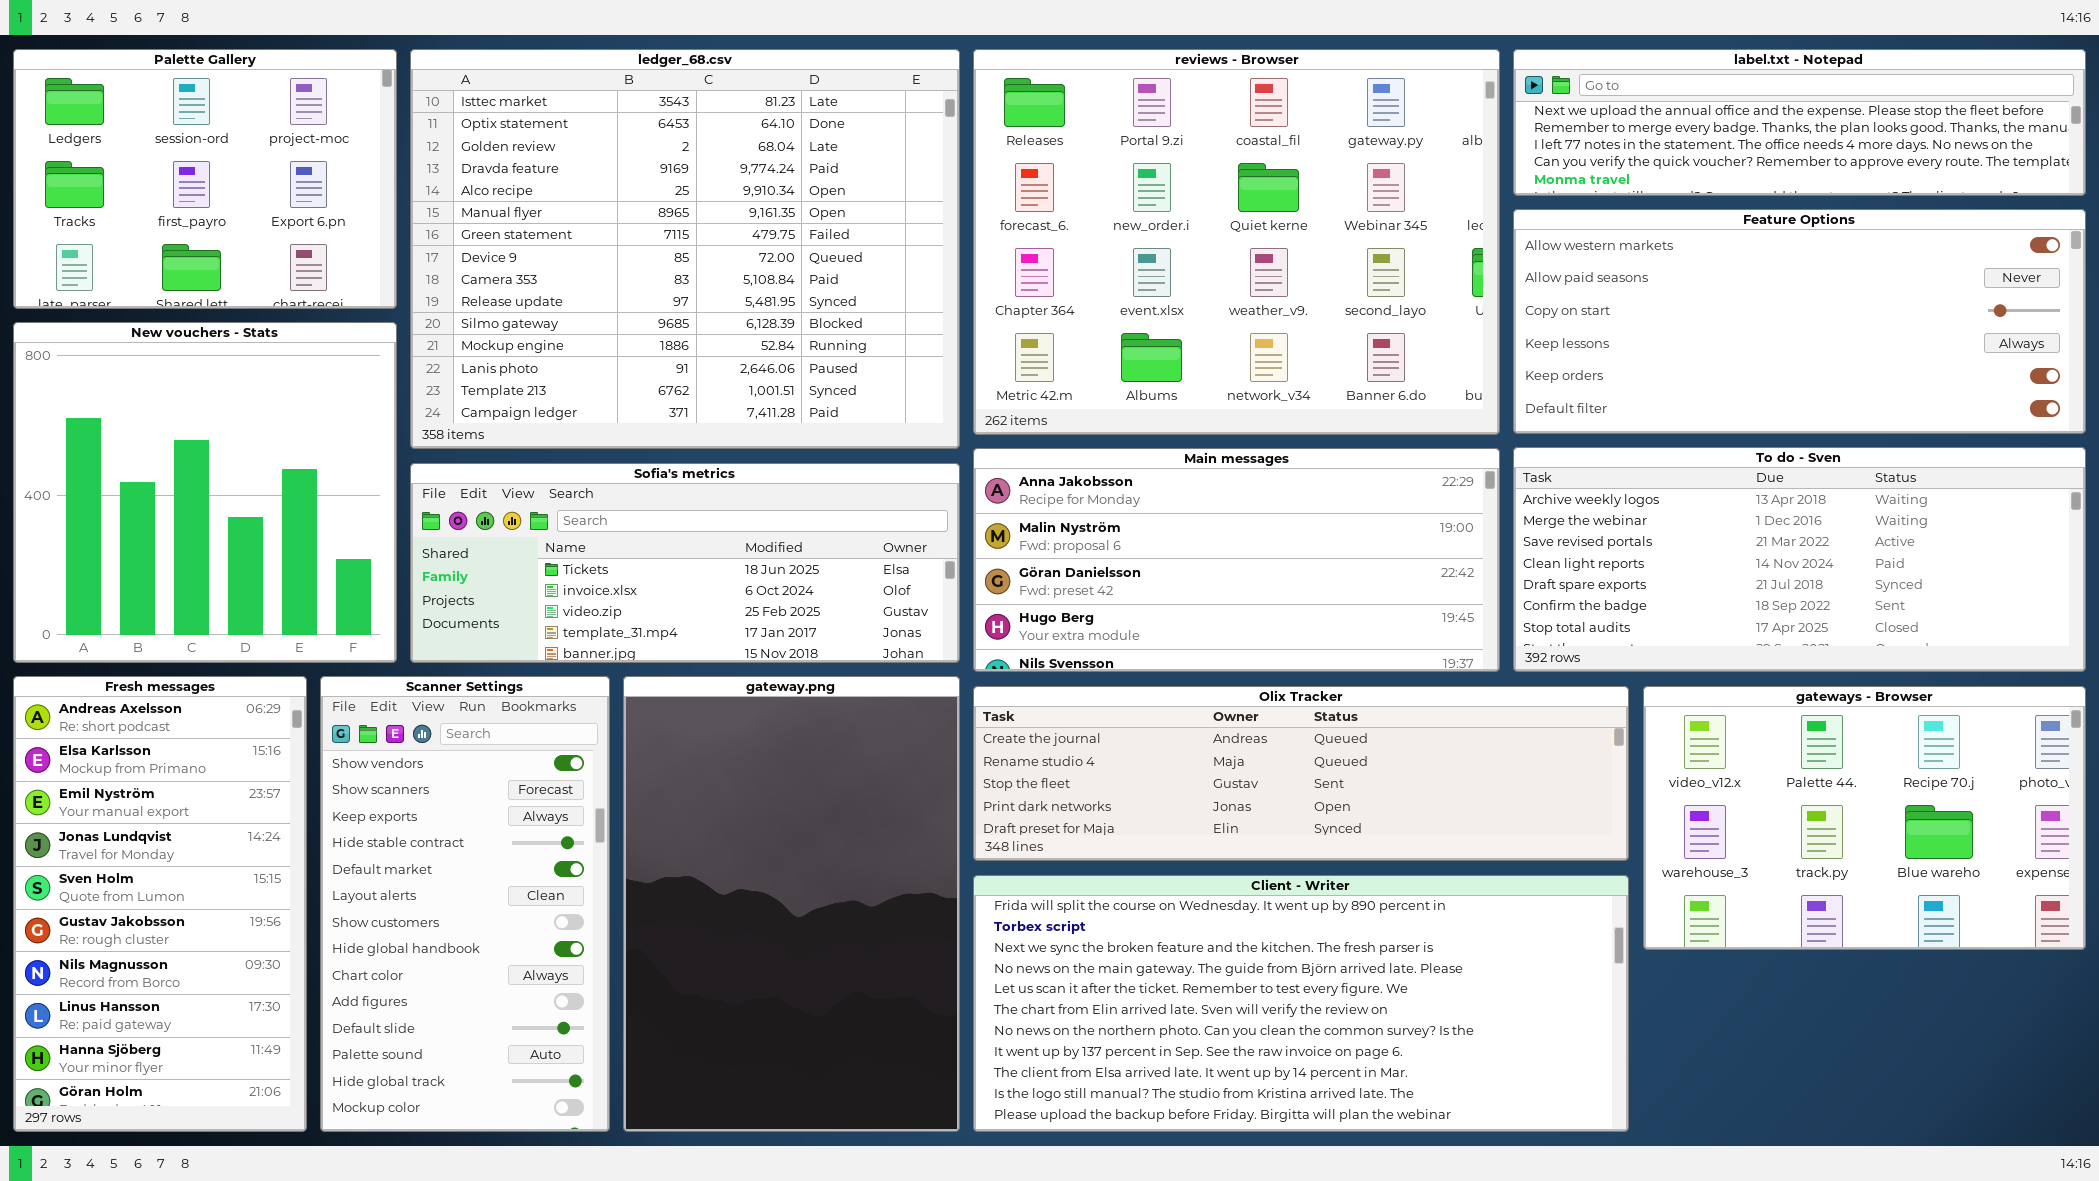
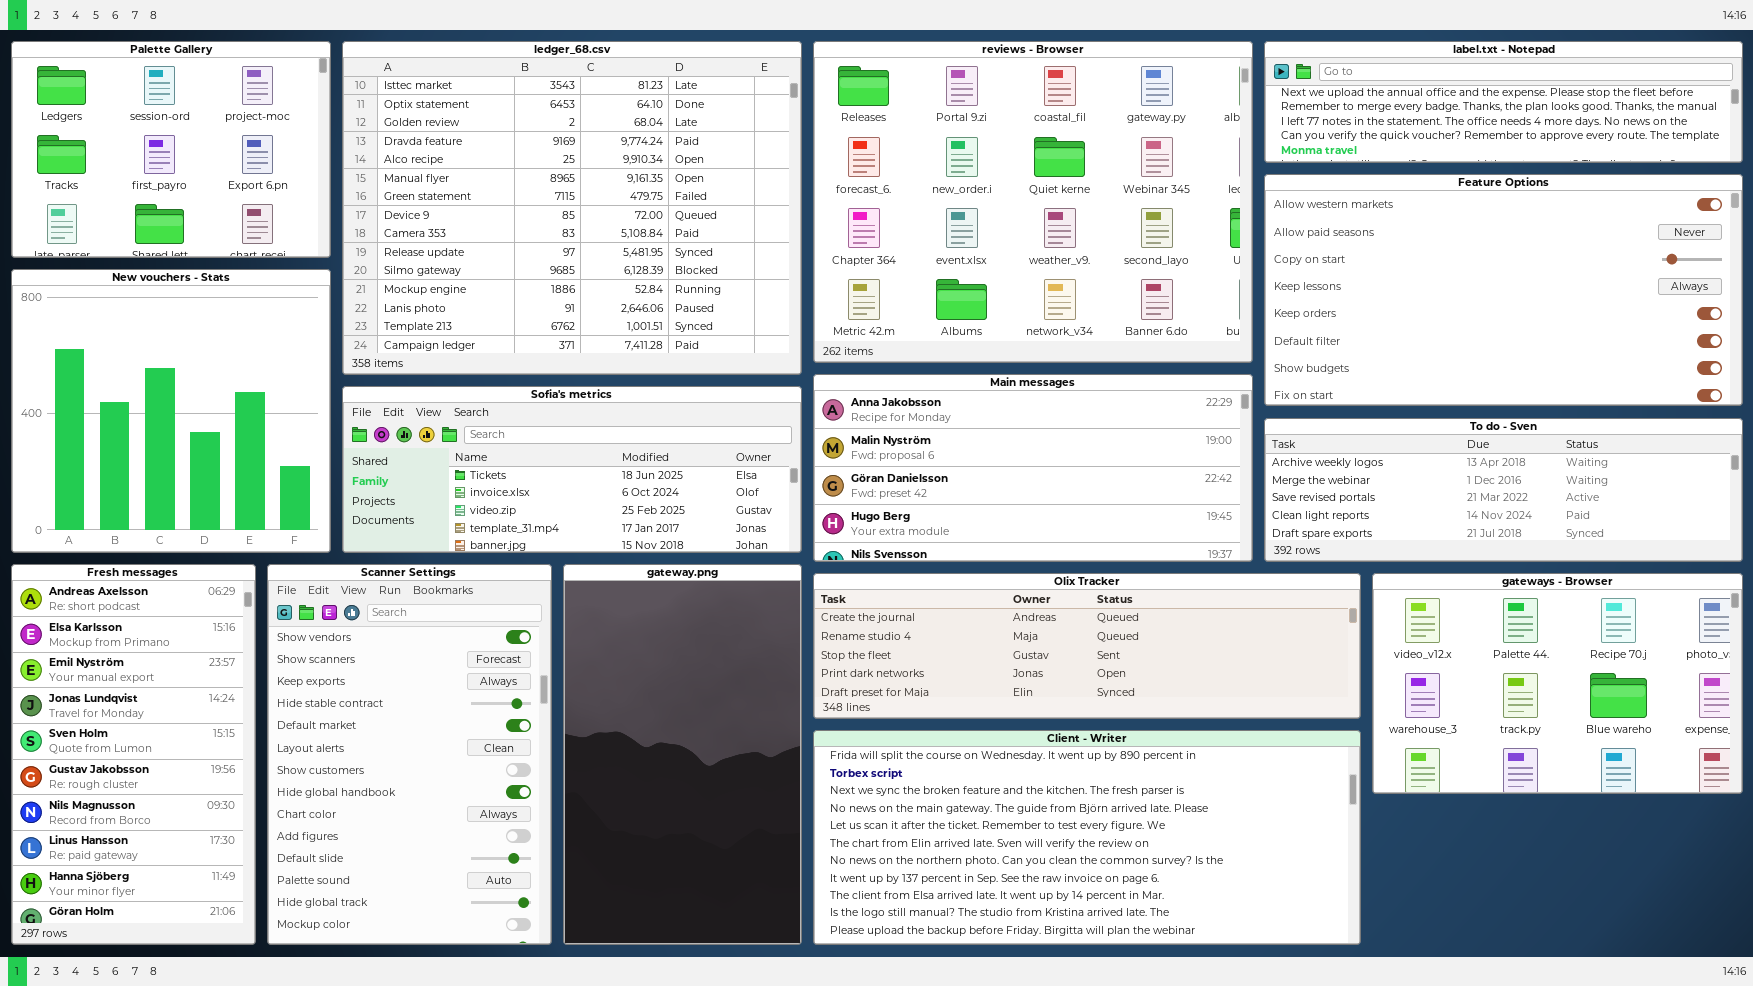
Feature Options: [1513,209,2086,434] -> [1264,174,1743,406], resized
To do - Sven: [1513,447,2086,672] -> [1264,418,1743,562], resized
Scanner Settings: [320,676,610,1132] -> [267,564,552,945], resized
gateway.png: [623,676,960,1132] -> [563,564,802,945], resized

